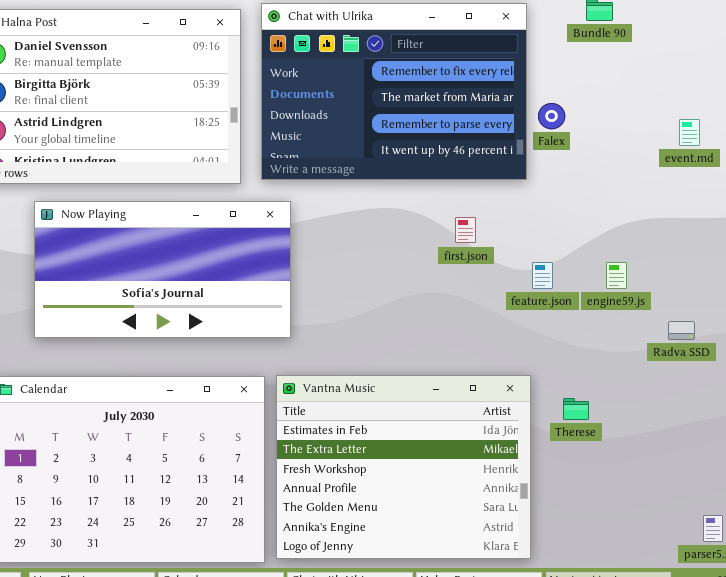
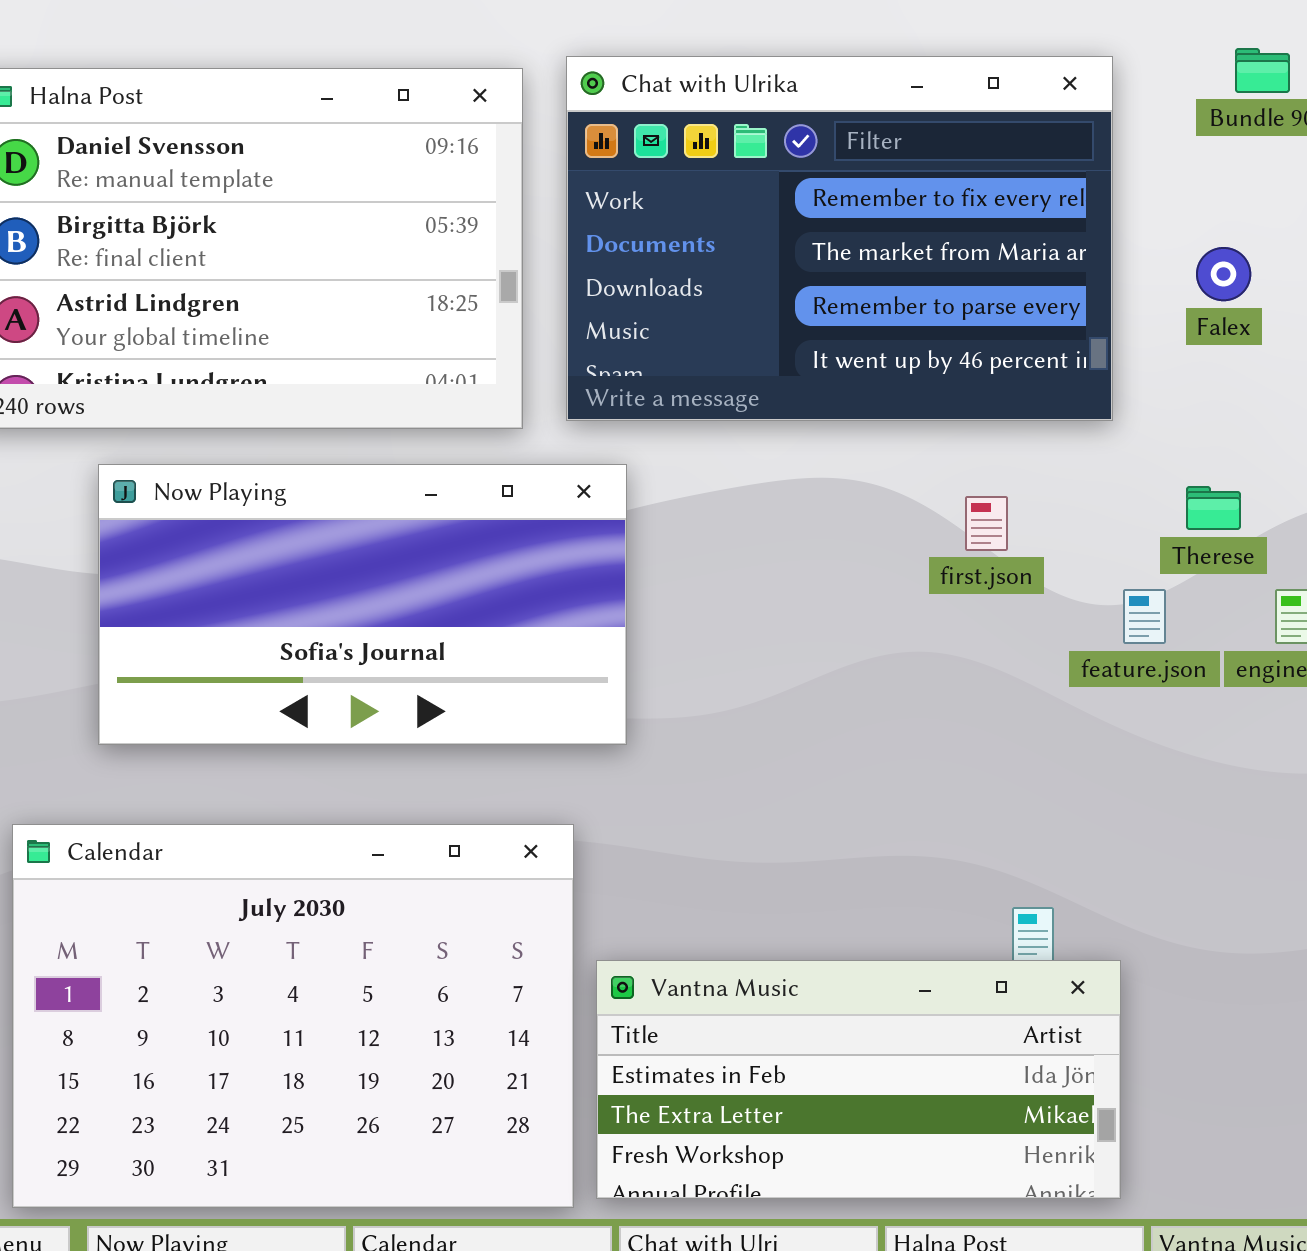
Falex: [538,103,565,129] -> [1196,247,1251,301], moved
Vantna Music: [276,375,531,559] -> [596,960,1121,1199], resized
Therese: [563,398,589,420] -> [1186,486,1241,530], moved

